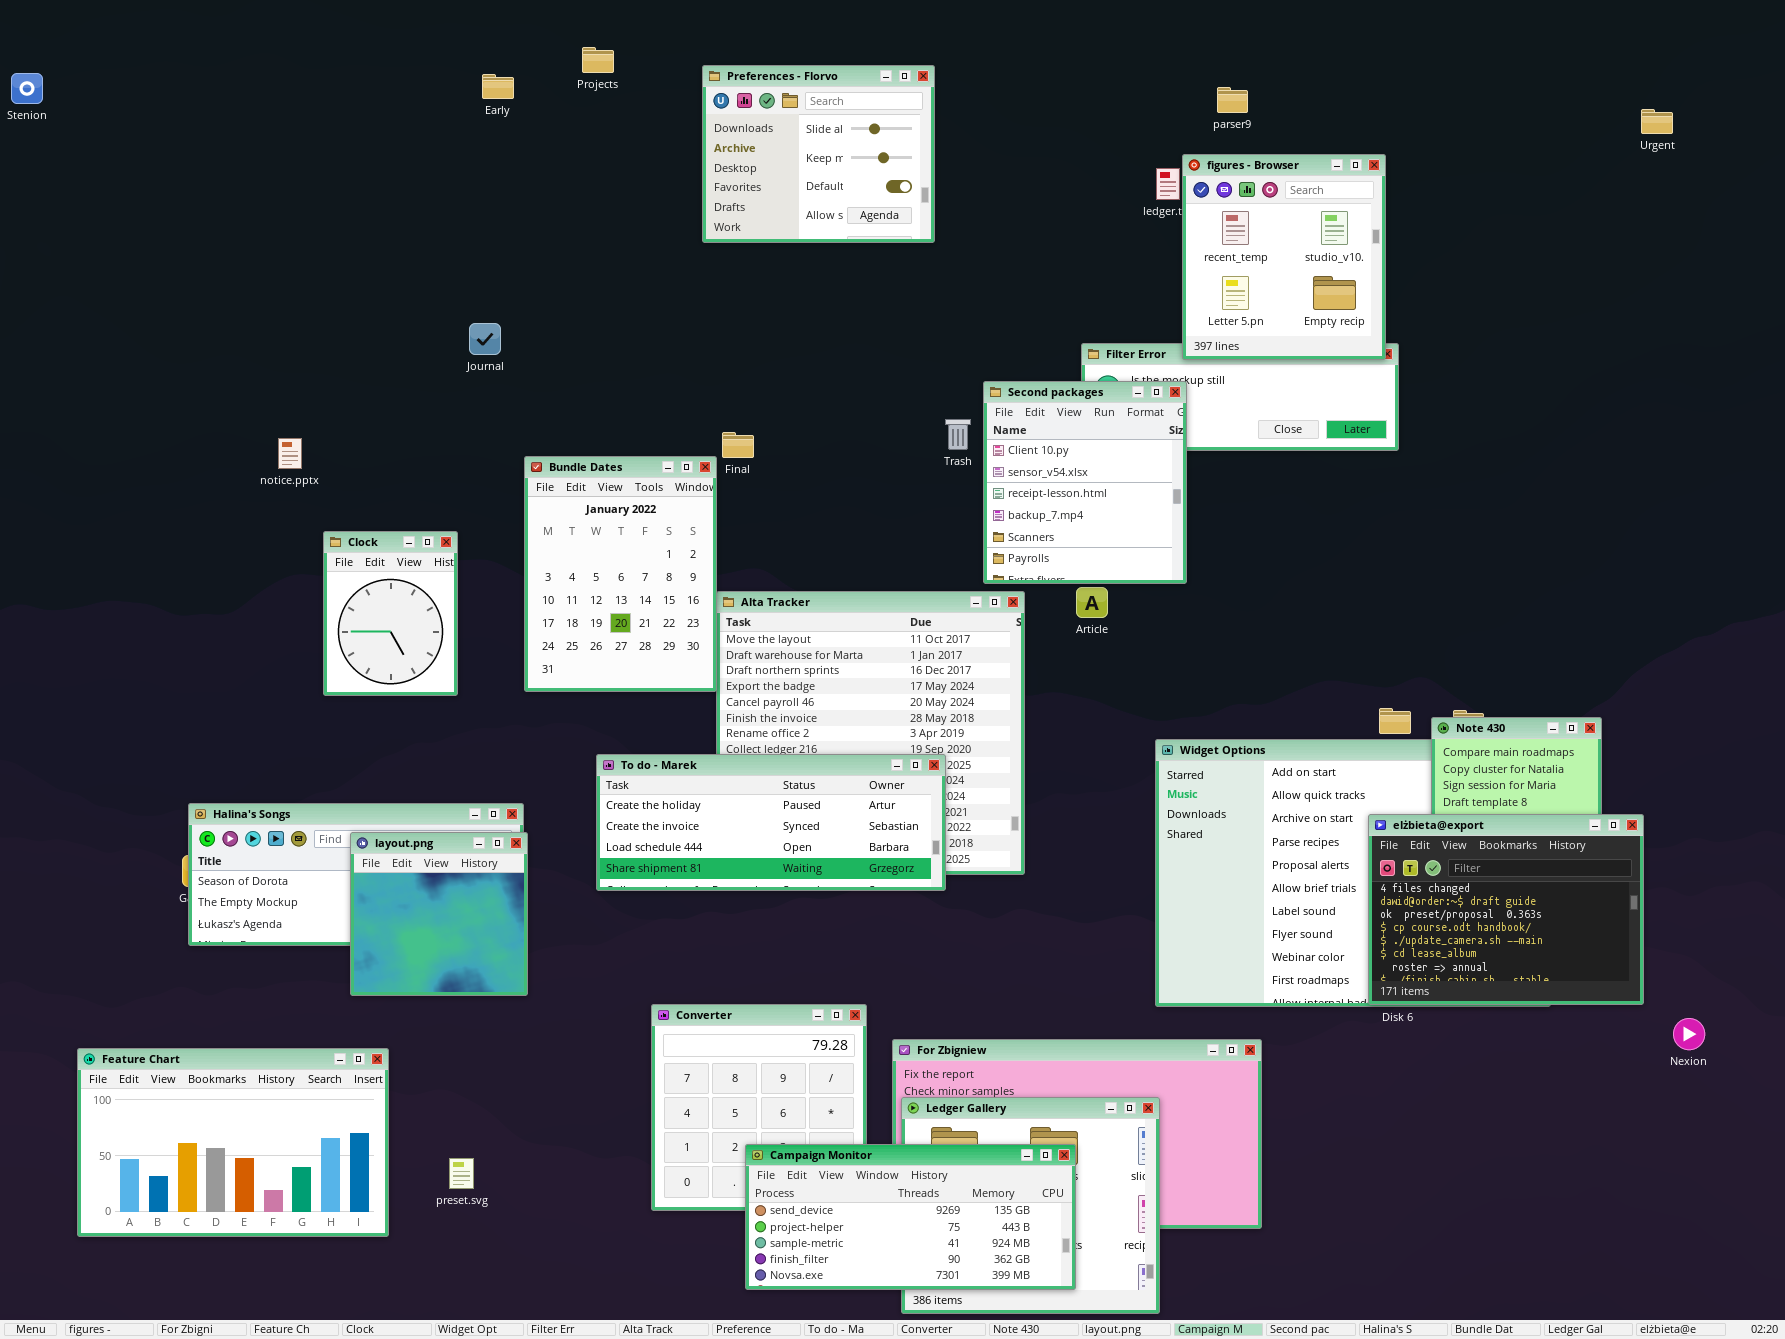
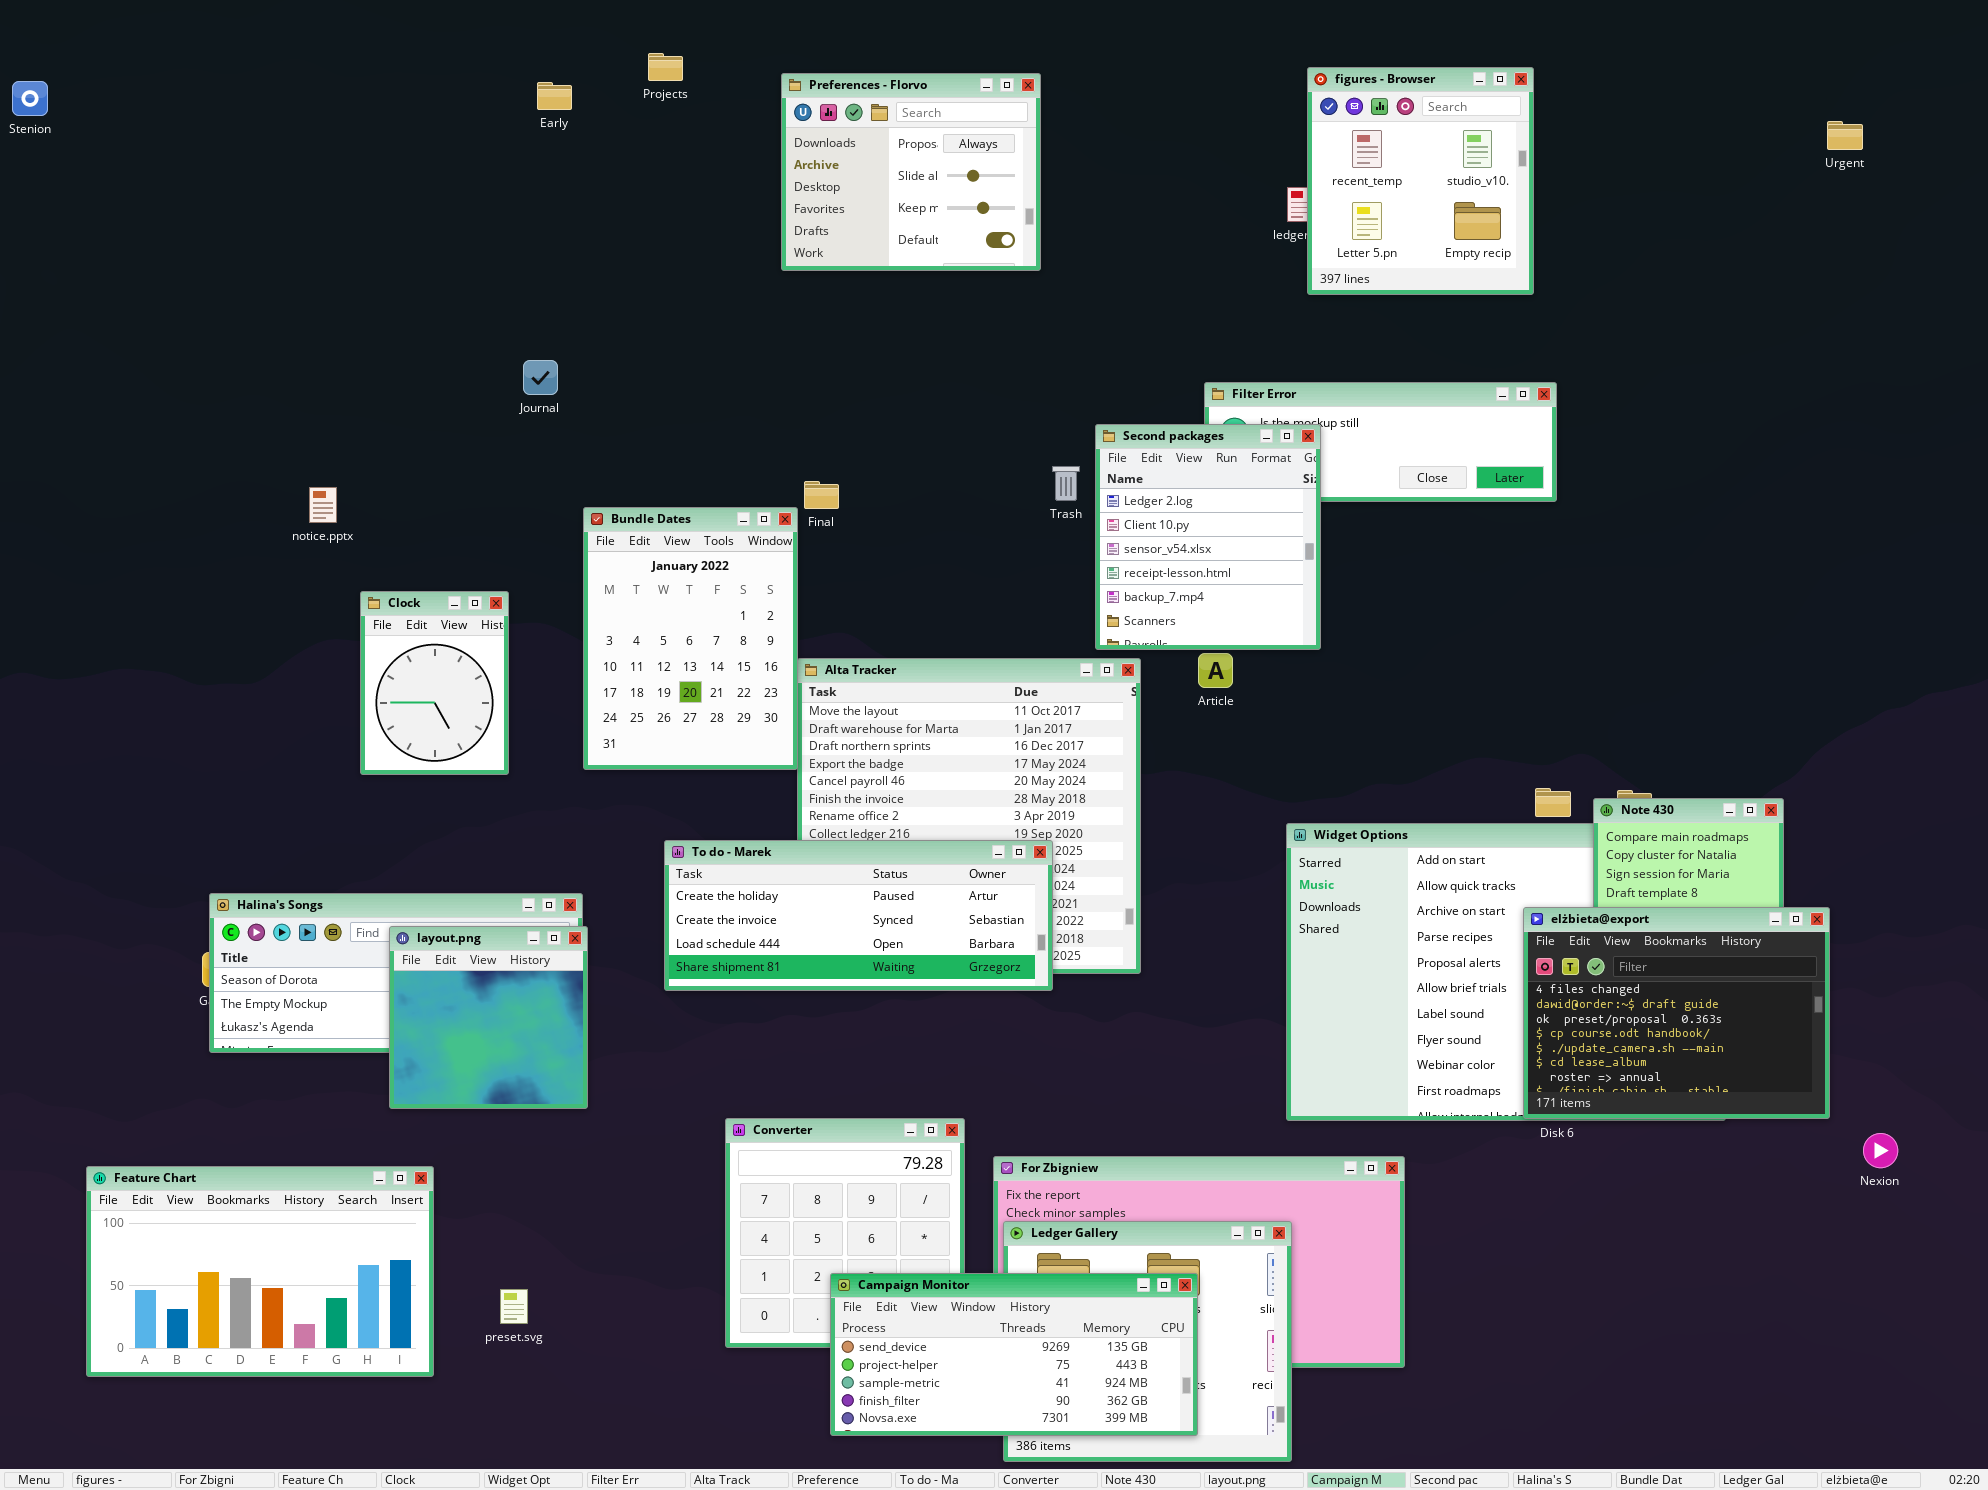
Preferences - Florvo: [702,65,935,243] -> [781,73,1041,271], scrolled up 1 row
figures - Browser: [1182,154,1386,360] -> [1307,67,1534,295], moved
Second packages: [983,381,1187,584] -> [1095,424,1321,650], scrolled up 1 row

